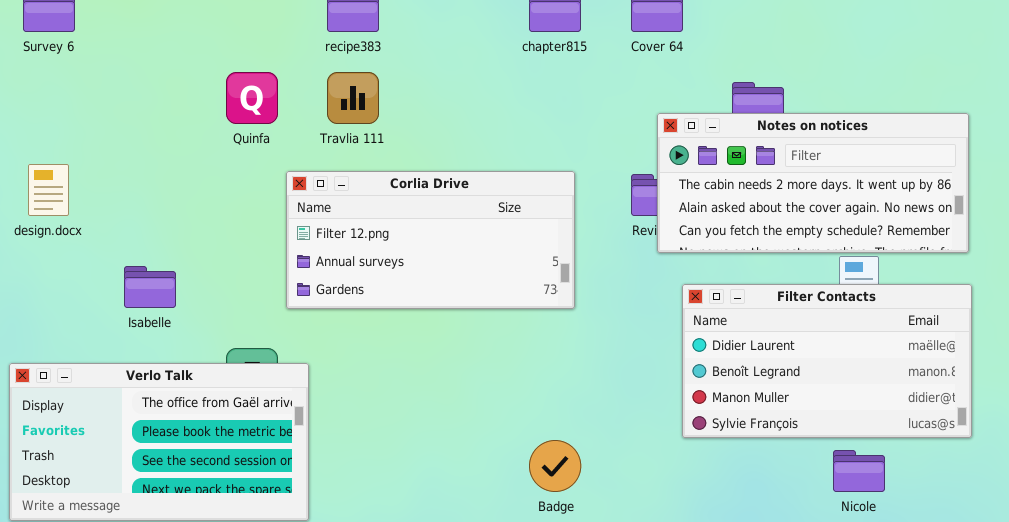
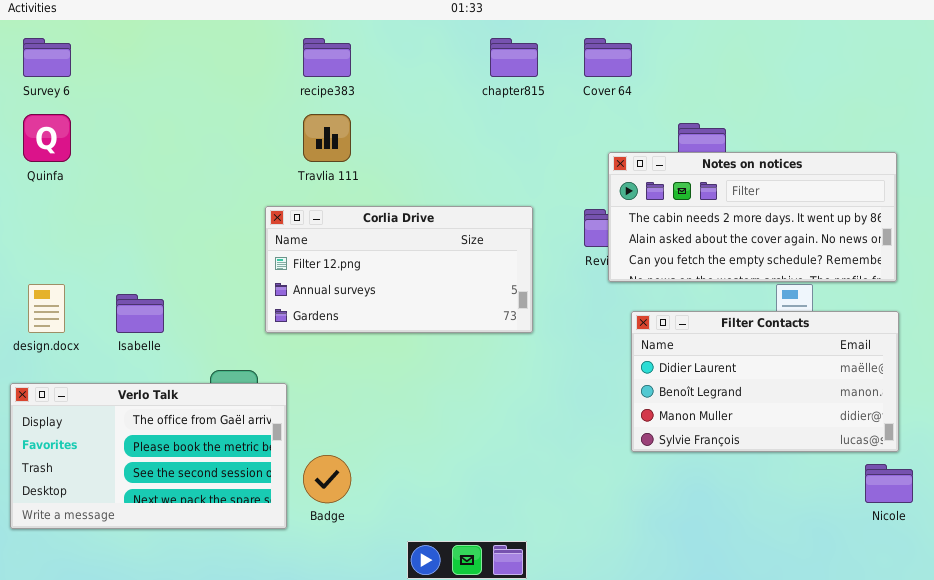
Quinfa: [226,72,278,124] -> [23,114,71,162], moved
design.docx: [28,164,69,216] -> [28,284,65,333], moved
Badge: [529,440,581,492] -> [303,455,351,503], moved
Nicole: [833,450,885,492] -> [865,464,913,503], moved

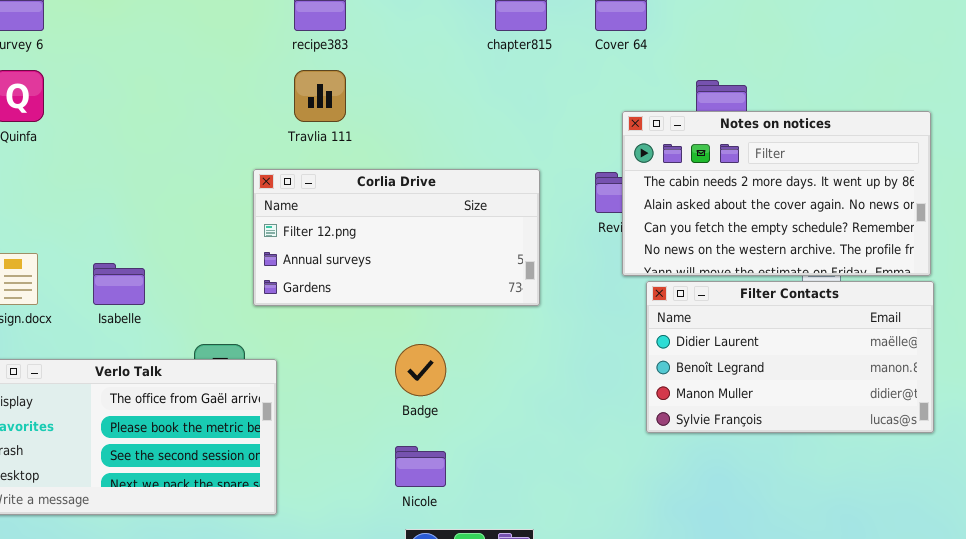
Notes on notices: [608,152,897,282] -> [622,111,931,276], resized
Badge: [303,455,351,503] -> [395,344,446,396], moved
Nicole: [865,464,913,503] -> [395,446,446,487], moved

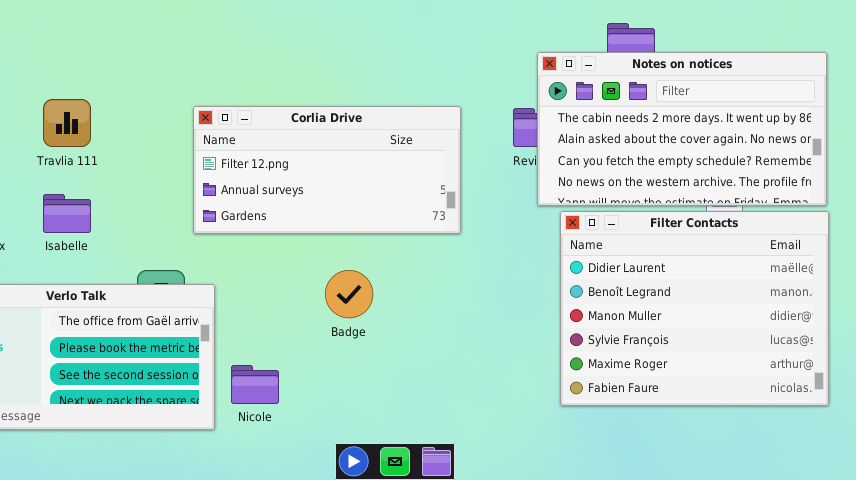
Travlia 111: [294,70,346,122] -> [43,99,91,147], moved
Filter Contacts: [646,281,934,433] -> [560,211,829,406], resized
Nicole: [395,446,446,487] -> [231,365,279,404], moved

